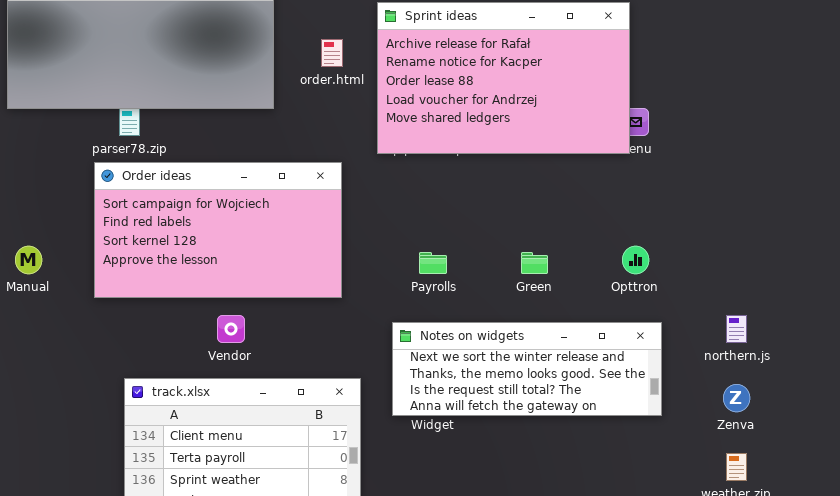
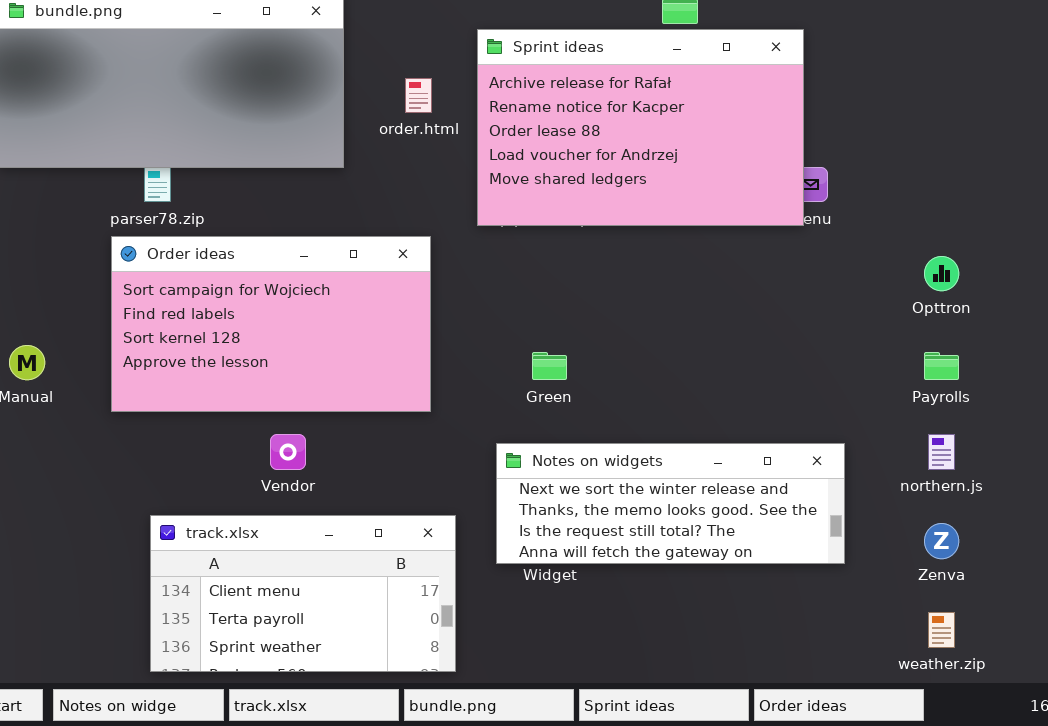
Opttron: [622,246,649,274] -> [924,256,959,291], moved
Payrolls: [419,252,447,274] -> [924,352,959,380], moved
Green: [521,252,548,274] -> [532,352,567,380], moved

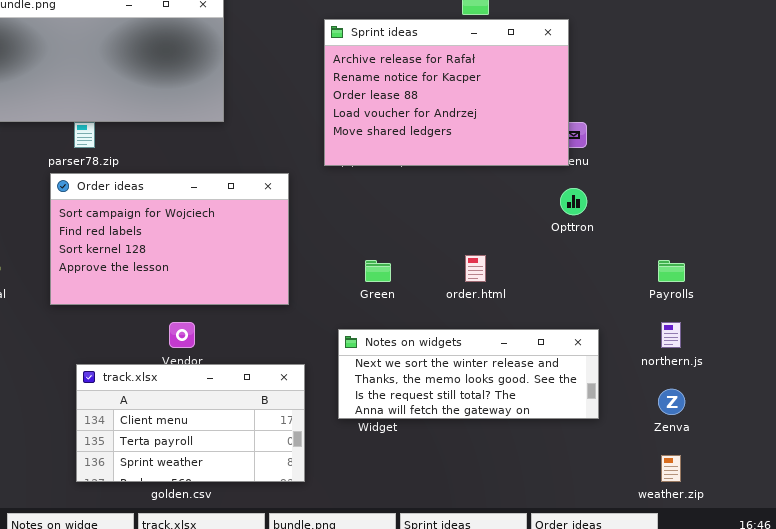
order.html: [405,78,432,113] -> [465,255,486,282], moved
Opttron: [924,256,959,291] -> [560,188,587,215], moved
track.xlsx: [150,515,456,672] -> [76,364,305,482], moved

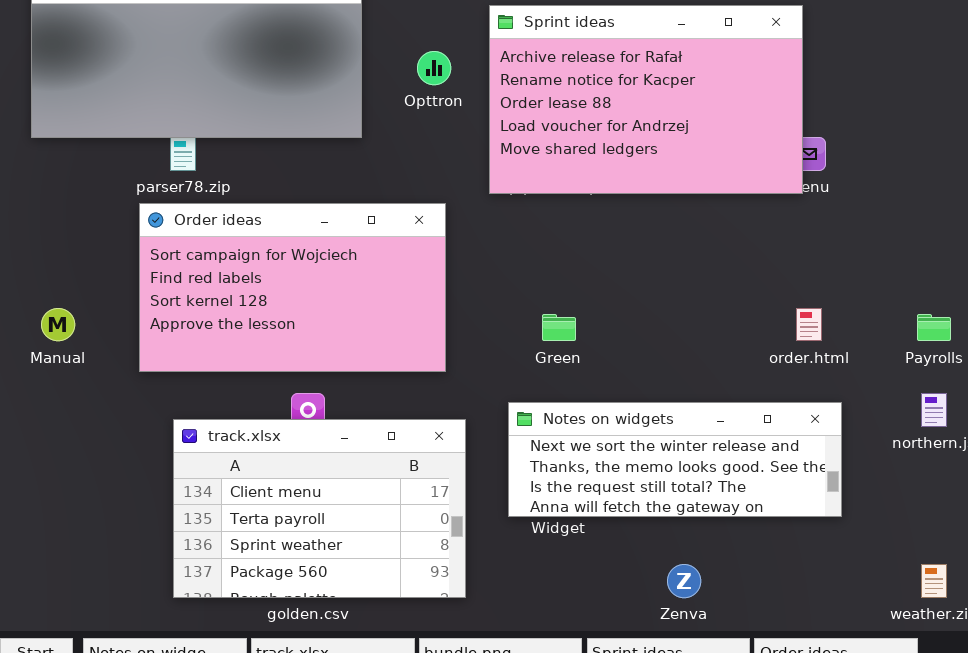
Opttron: [560,188,587,215] -> [417,51,451,85], moved
order.html: [465,255,486,282] -> [796,308,822,341], moved
track.xlsx: [76,364,305,482] -> [173,419,466,598], resized
Zenva: [658,389,685,415] -> [667,564,701,598], moved

